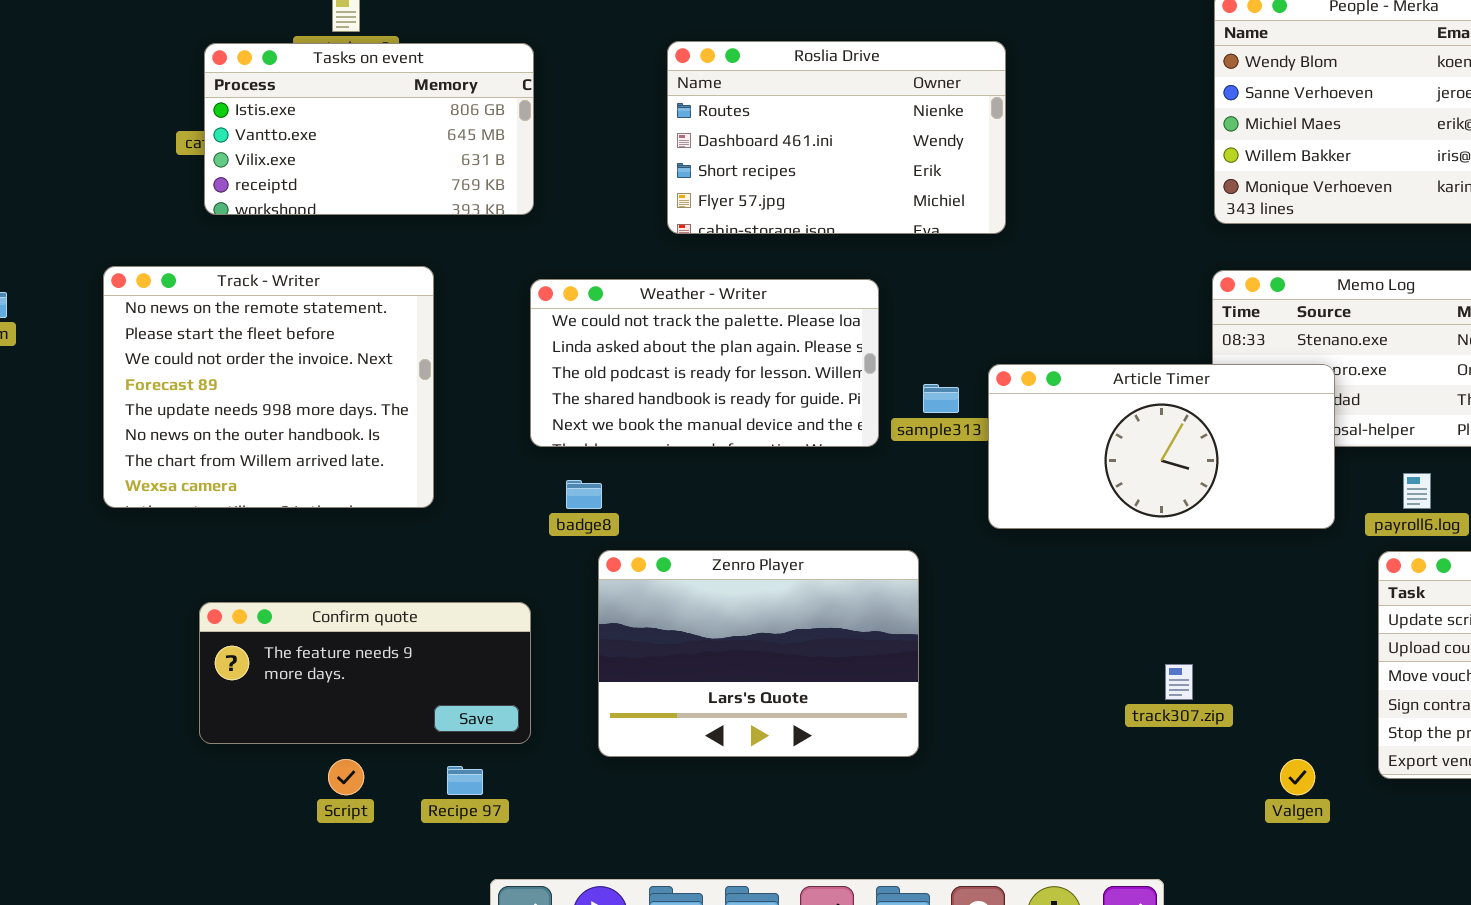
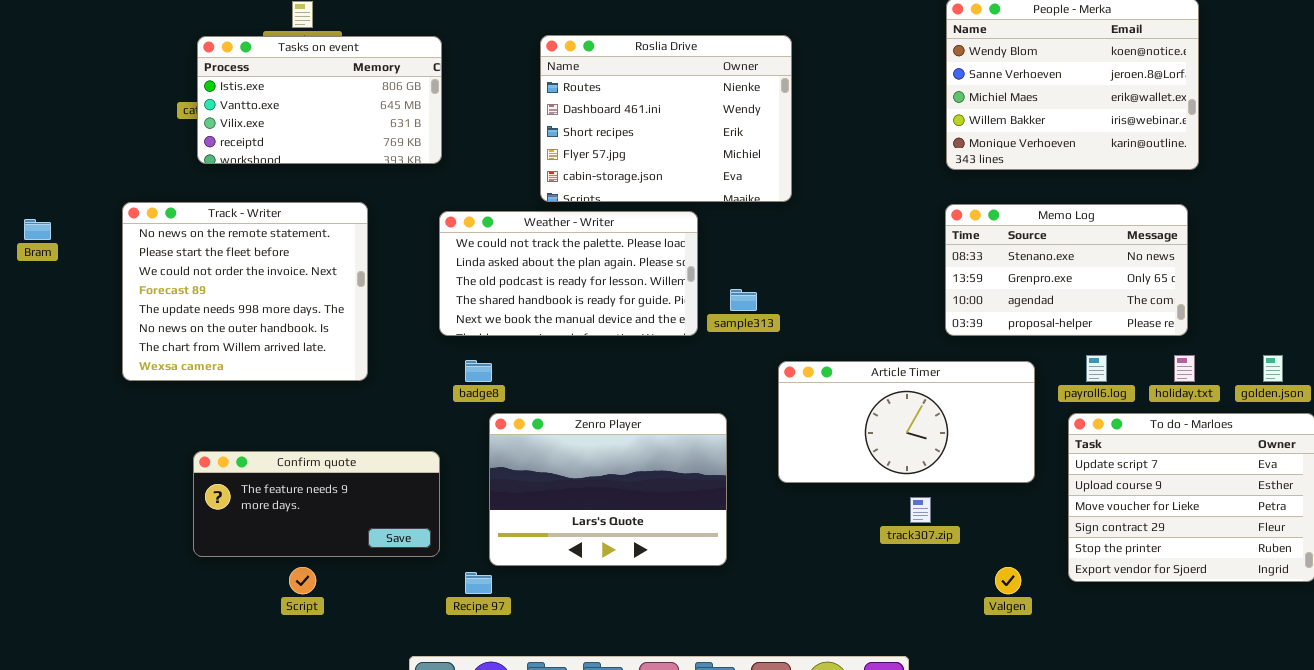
Roslia Drive: [667,41,1006,234] -> [540,35,792,202], resized
Article Timer: [988,364,1335,529] -> [778,361,1035,483], moved
Recipe 97: [447,766,483,795] -> [465,572,492,594], moved

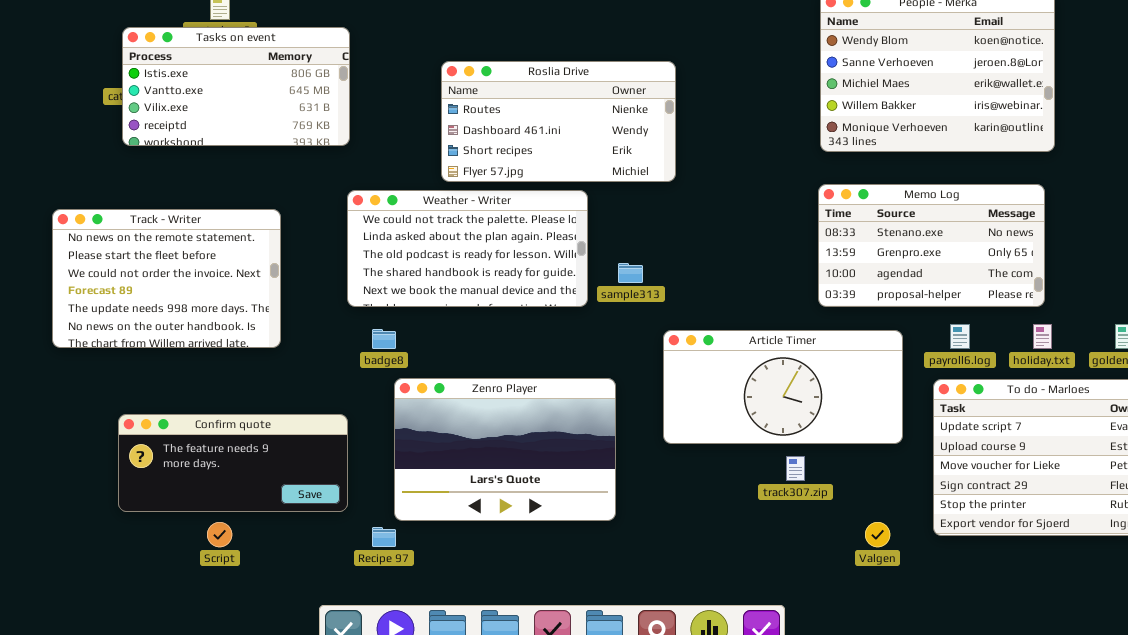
Roslia Drive: [540,35,792,202] -> [441,61,676,182], resized
Track - Writer: [122,202,368,381] -> [52,209,281,348], resized

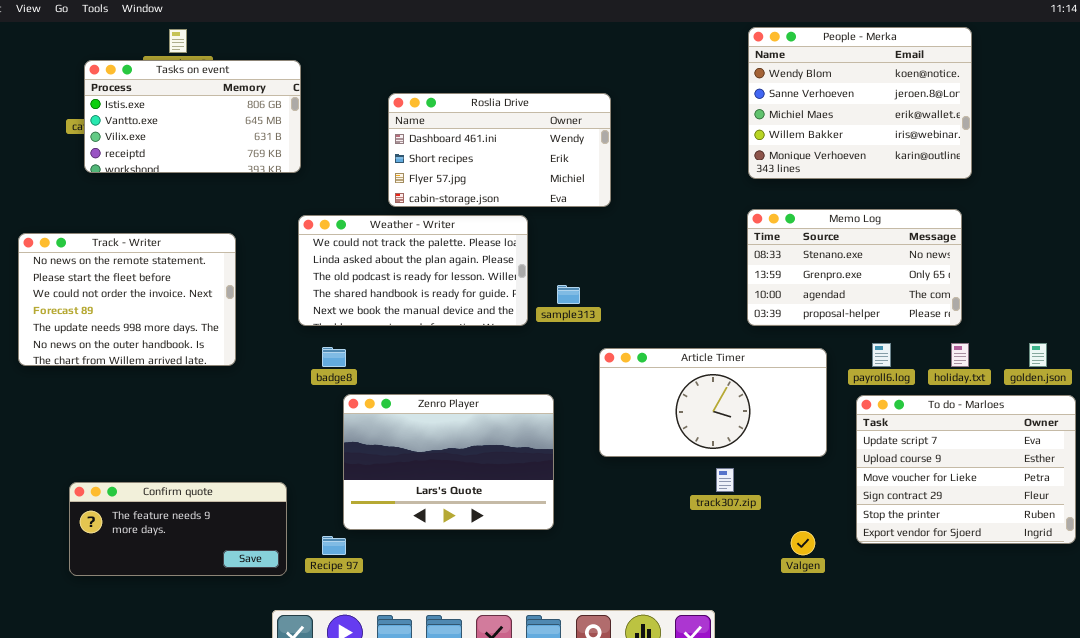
Roslia Drive: [441,61,676,182] -> [388,93,611,207], scrolled down 1 row
Confirm quote: [118,414,348,512] -> [69,482,287,576], moved

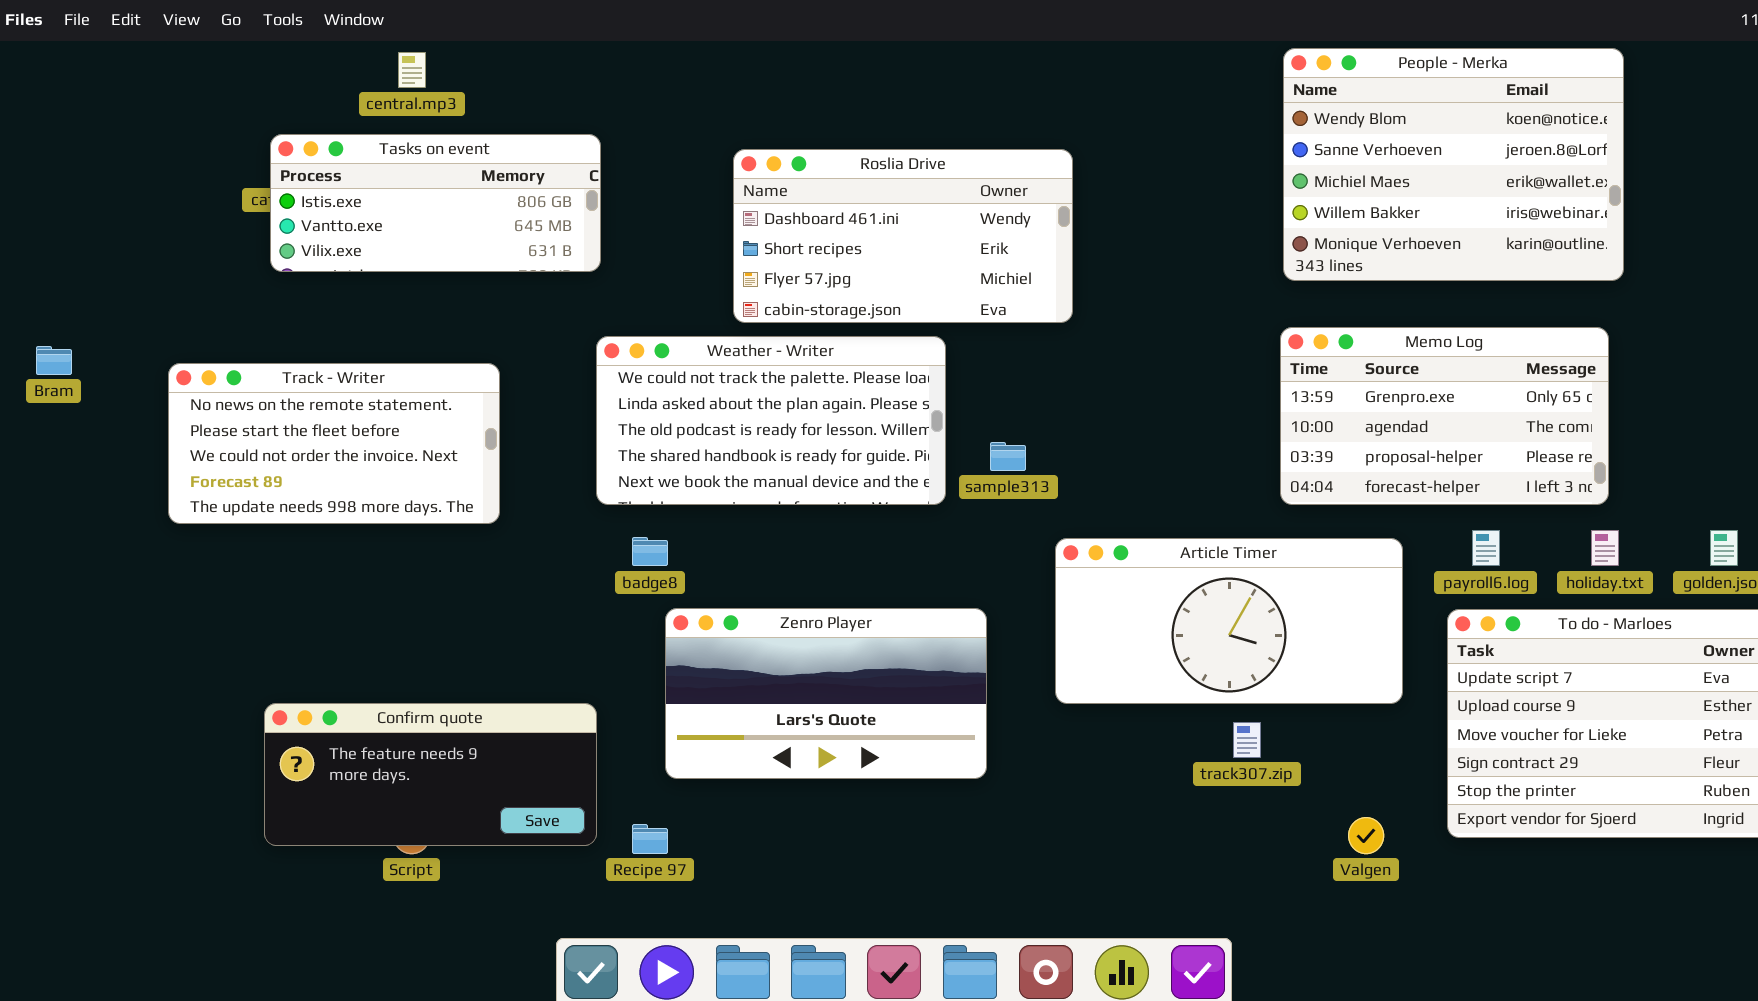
Tasks on event: [84,60,301,173] -> [270,134,601,272], resized
Memo Log: [747,209,962,326] -> [1280,327,1609,505], scrolled down 1 row
Track - Writer: [18,233,236,366] -> [168,363,500,524], resized
Zenro Player: [343,394,554,530] -> [665,608,987,779], resized
Confirm quote: [69,482,287,576] -> [264,703,597,846], moved

